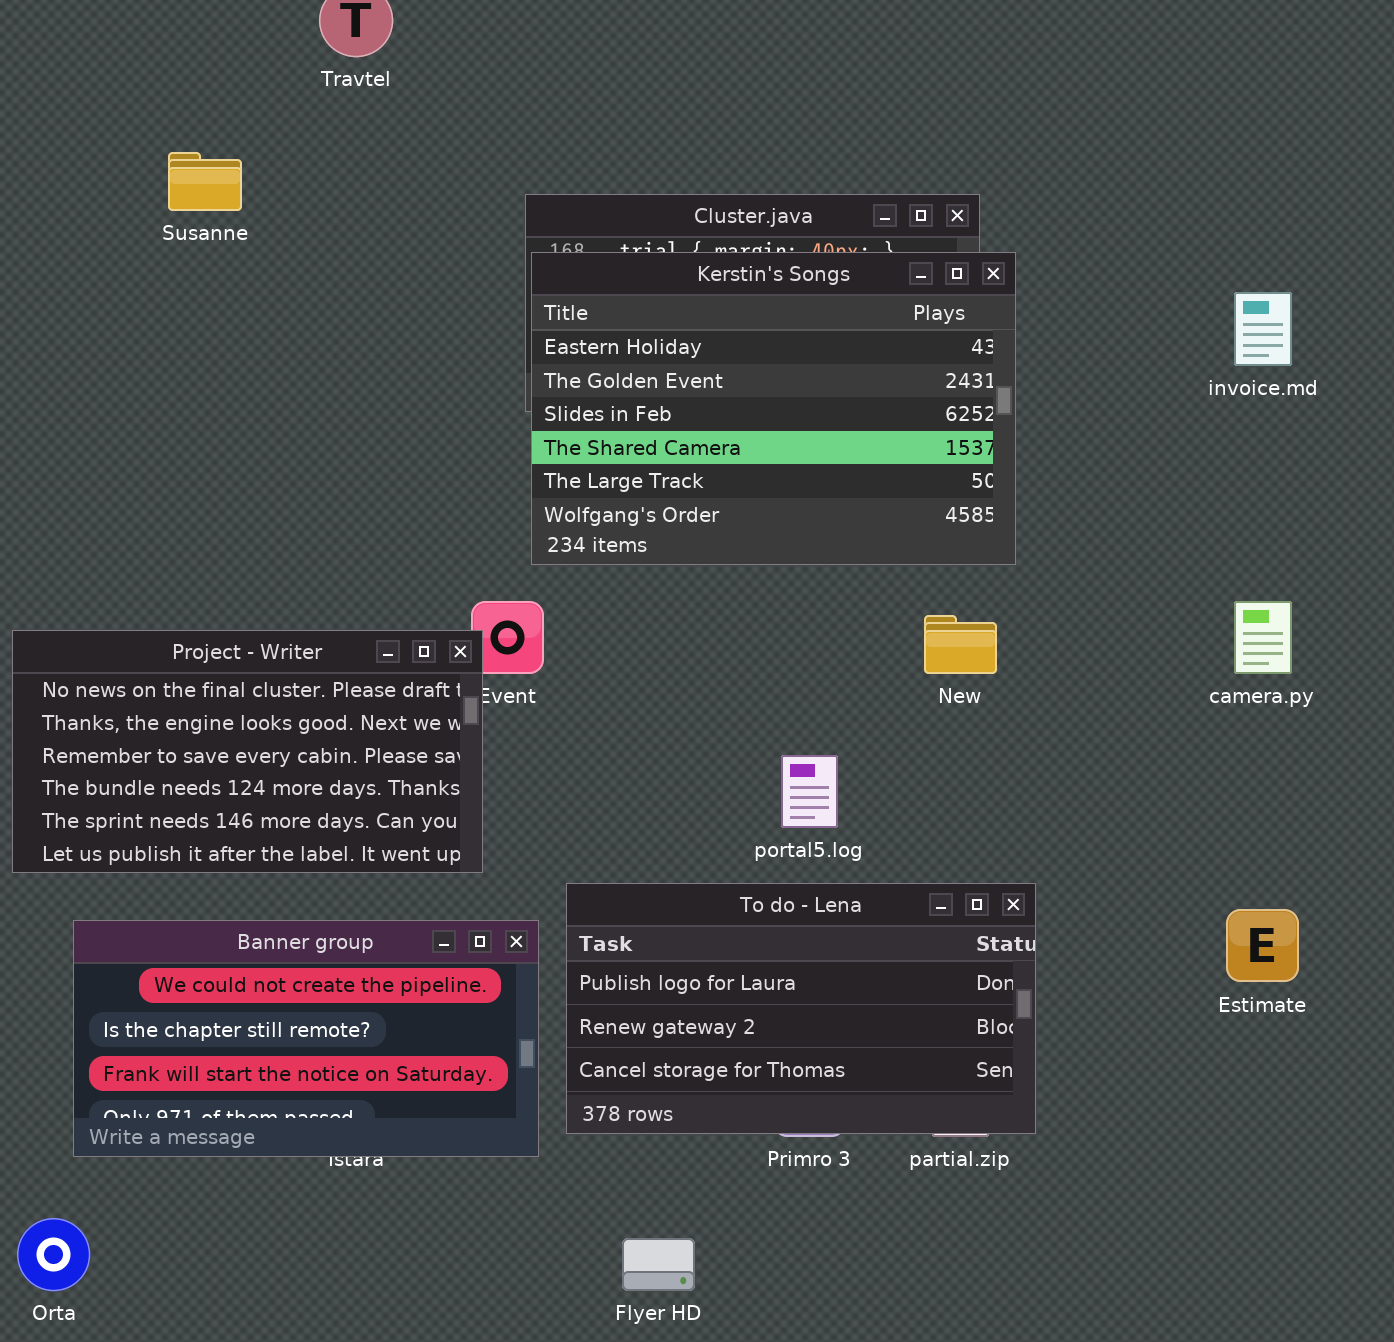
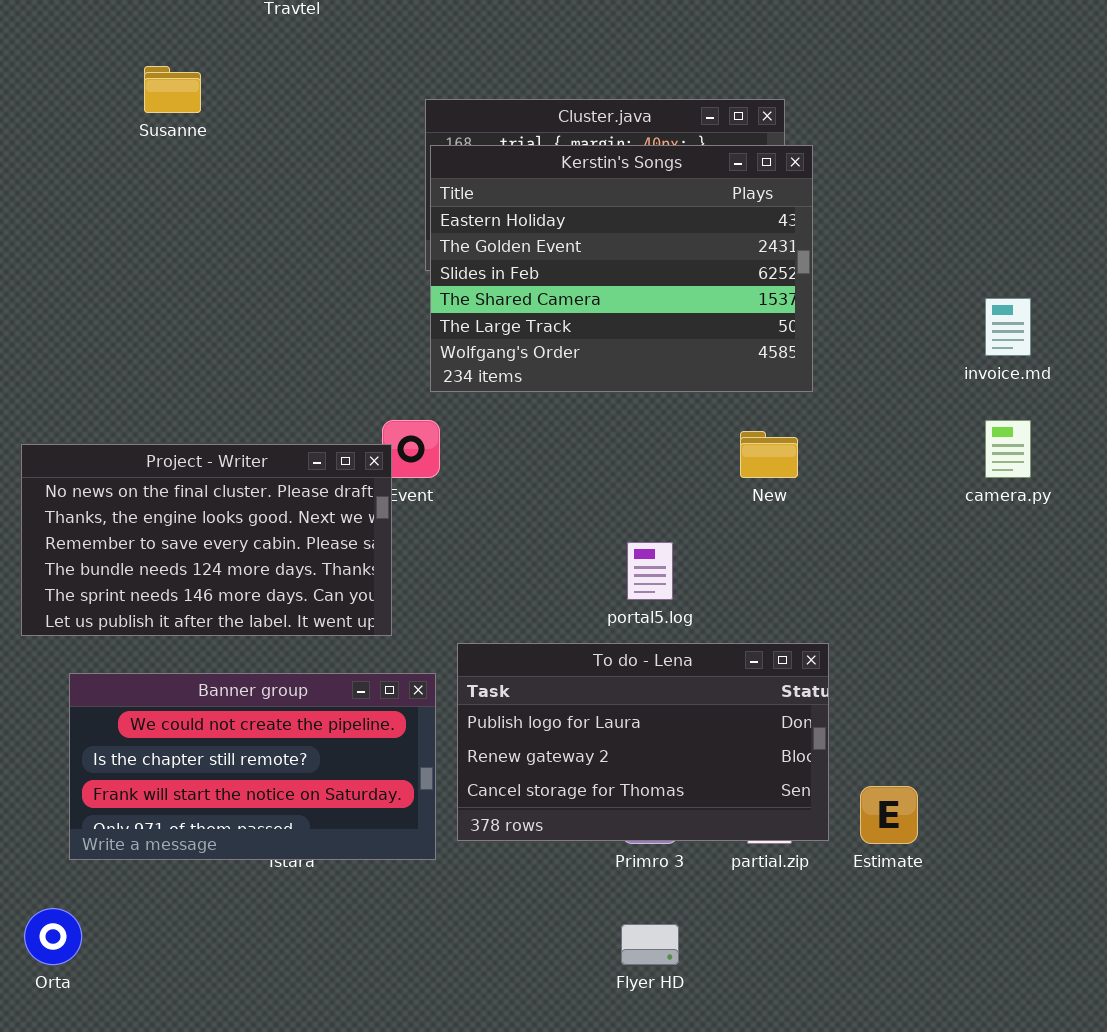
invoice.md: [1234,292,1292,366] -> [985,298,1031,356], moved
Estimate: [1226,909,1299,982] -> [860,786,918,844], moved
Flyer HD: [622,1238,695,1291] -> [621,924,679,965], moved

